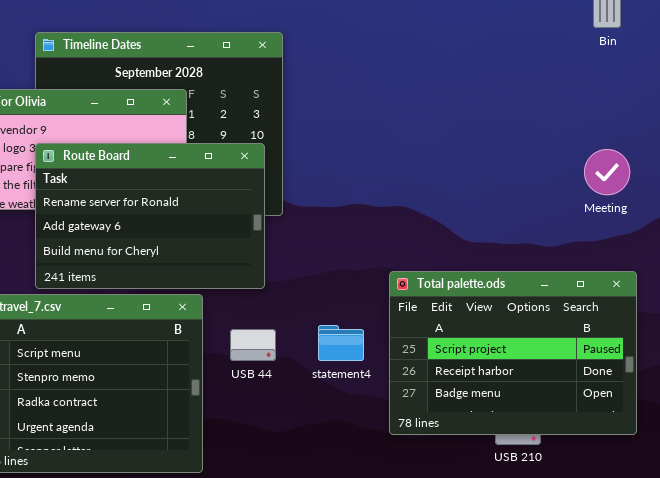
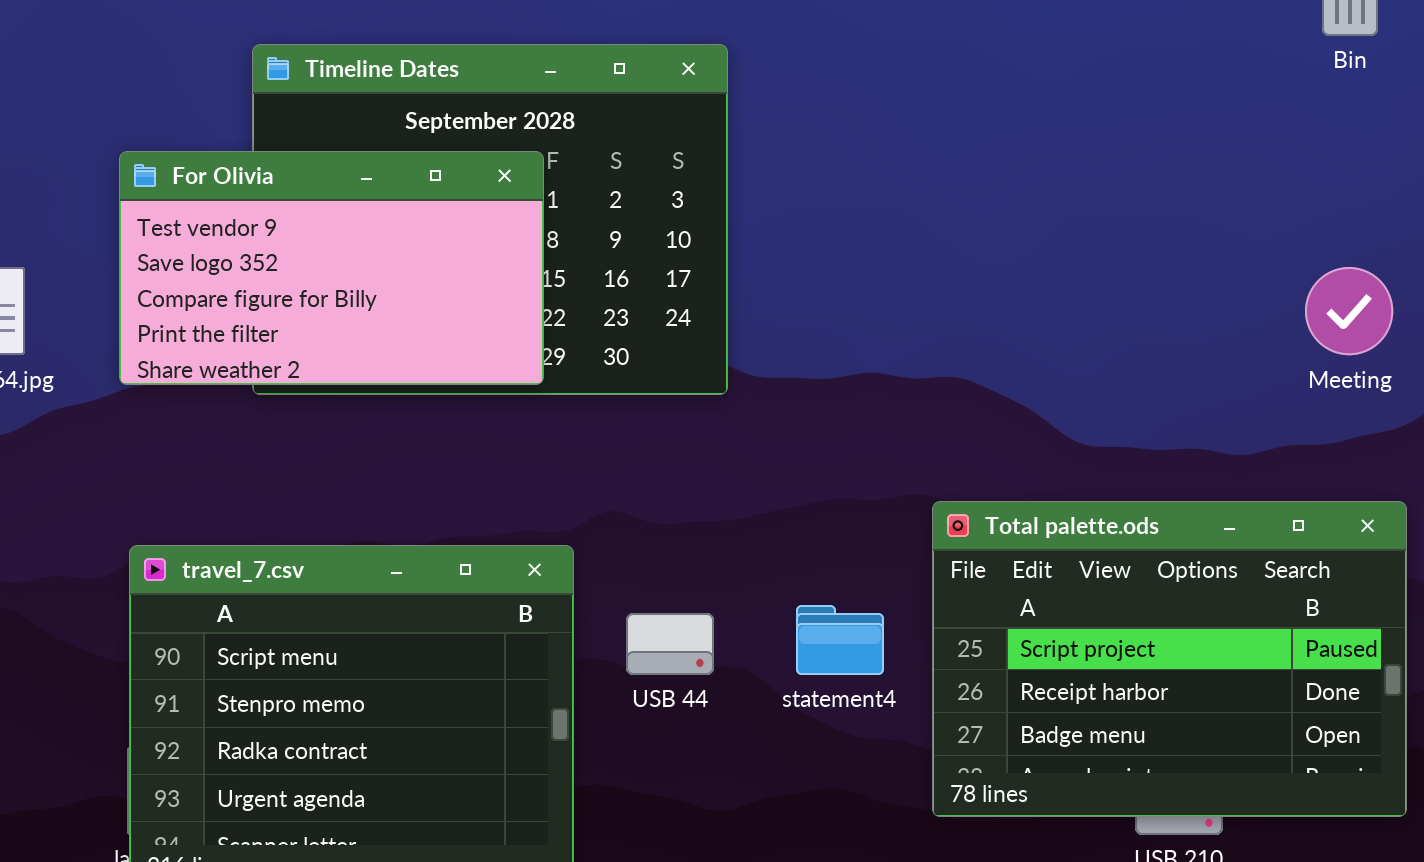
Route Board: [35,143,265,289] -> none, closed

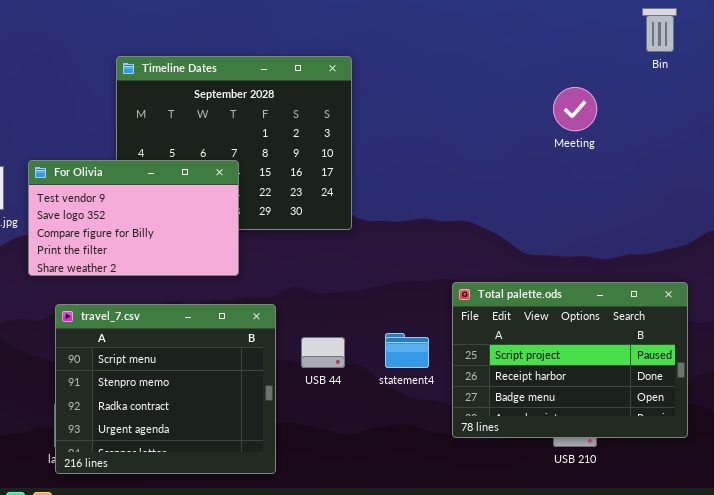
For Olivia: [119,151,544,385] -> [28,160,239,276], moved
Meeting: [1305,267,1393,355] -> [553,87,597,131], moved

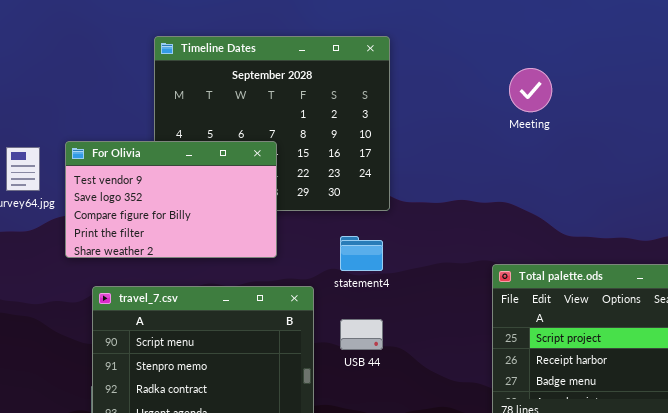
Meeting: [553,87,597,131] -> [509,68,552,112], moved
statement4: [385,333,429,368] -> [340,236,383,271], moved

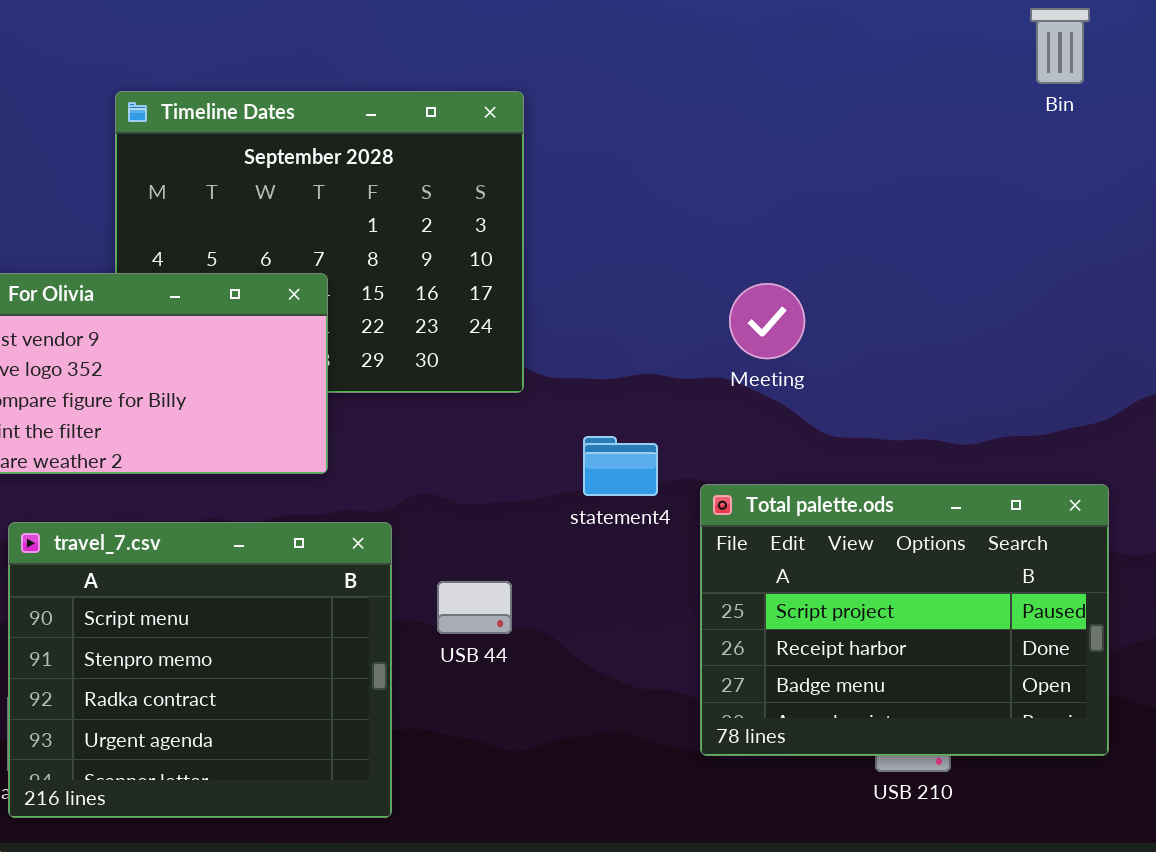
Meeting: [509,68,552,112] -> [729,283,805,359], moved
statement4: [340,236,383,271] -> [583,436,658,496], moved

